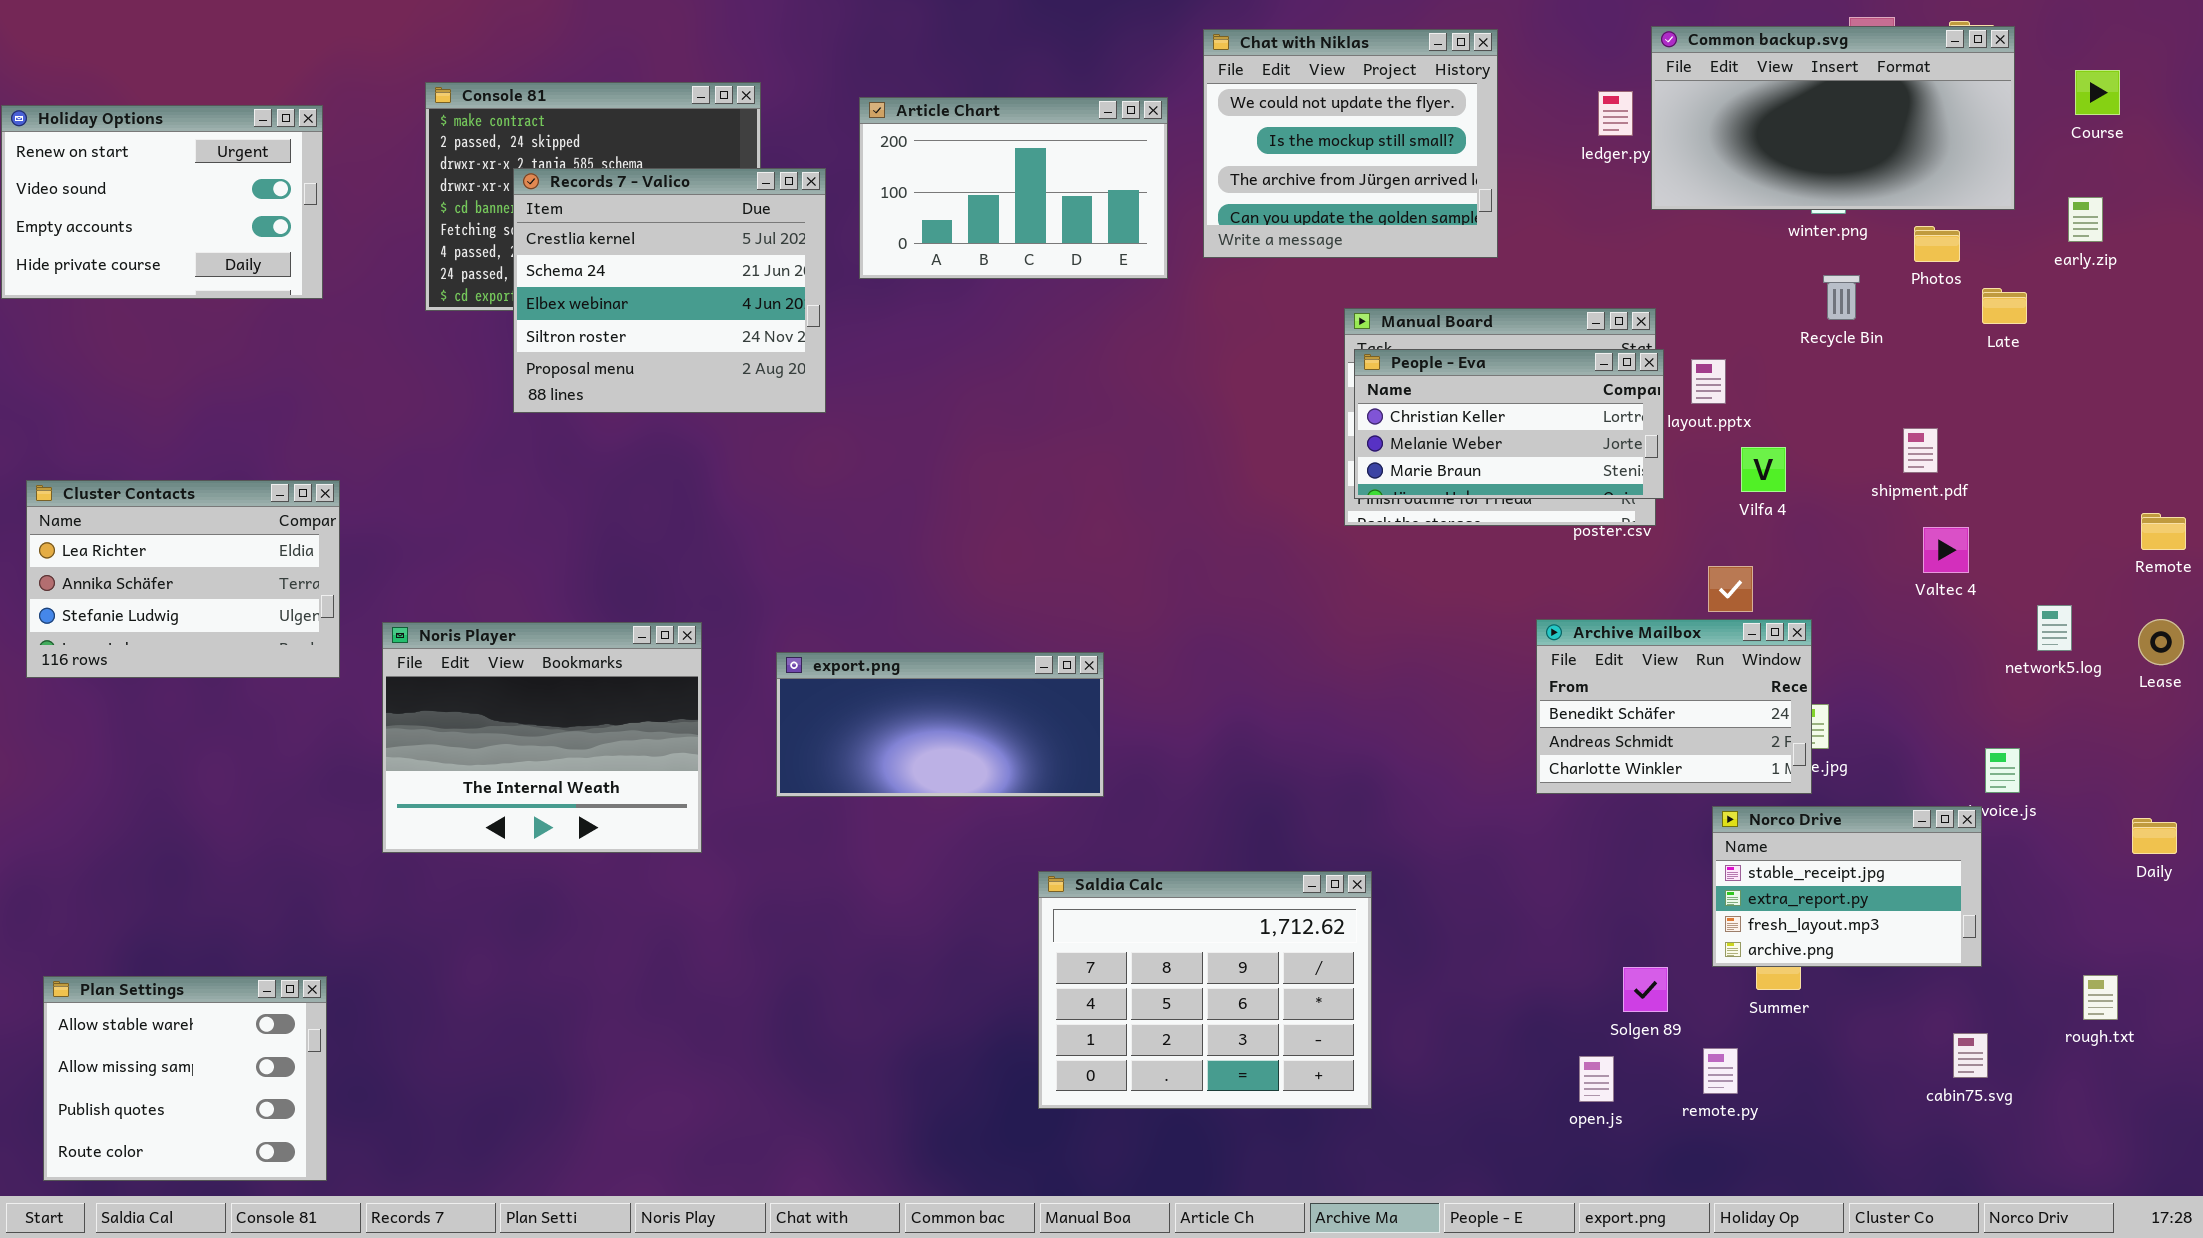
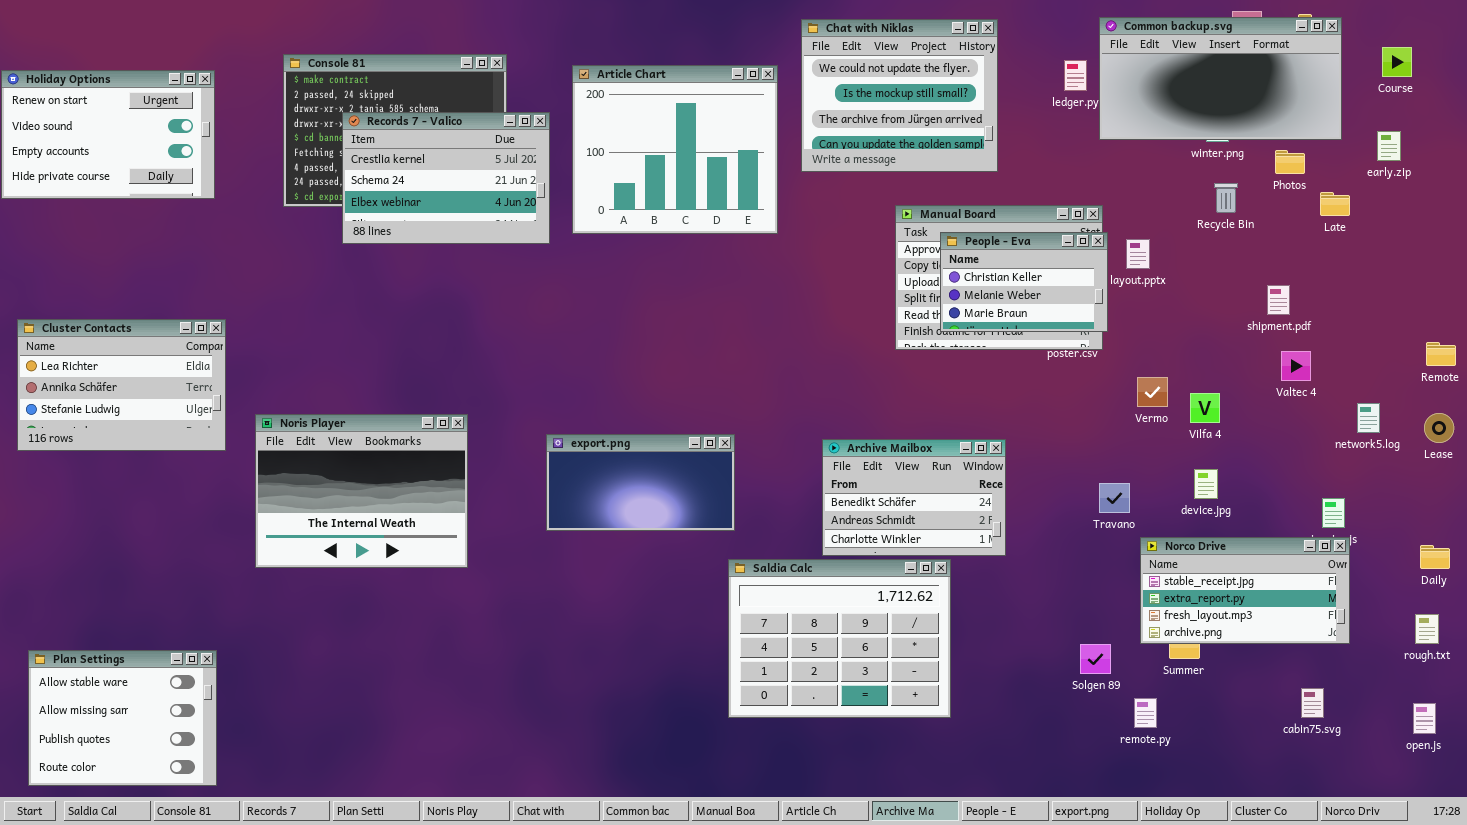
Article Chart: [859,97,1168,279] -> [572,65,778,234], resized
Records 7 - Valico: [513,168,826,413] -> [342,112,550,244], resized
People - Eva: [1354,349,1664,499] -> [940,232,1108,332], resized
Vilfa 4: [1741,447,1786,492] -> [1190,393,1220,423], moved
Archive Mailbox: [1536,619,1812,794] -> [822,439,1006,556], moved
export.png: [776,652,1104,797] -> [546,434,735,531], resized
Norco Drive: [1712,806,1982,967] -> [1140,537,1350,644], resized
Saldia Calc: [1038,871,1372,1109] -> [728,559,951,718], moved
rough.txt: [2083,975,2118,1020] -> [1415,614,1439,644], moved
open.js: [1579,1056,1614,1102] -> [1413,703,1436,734], moved

